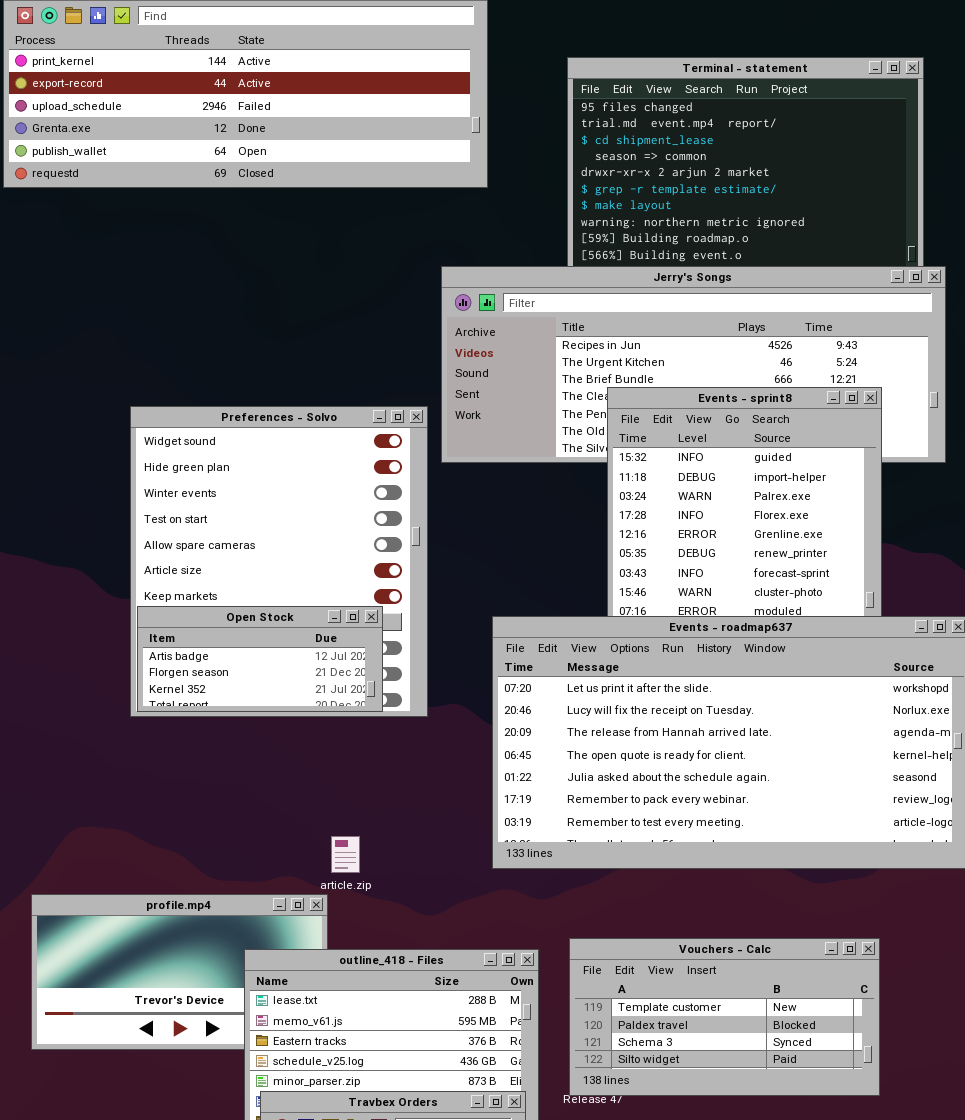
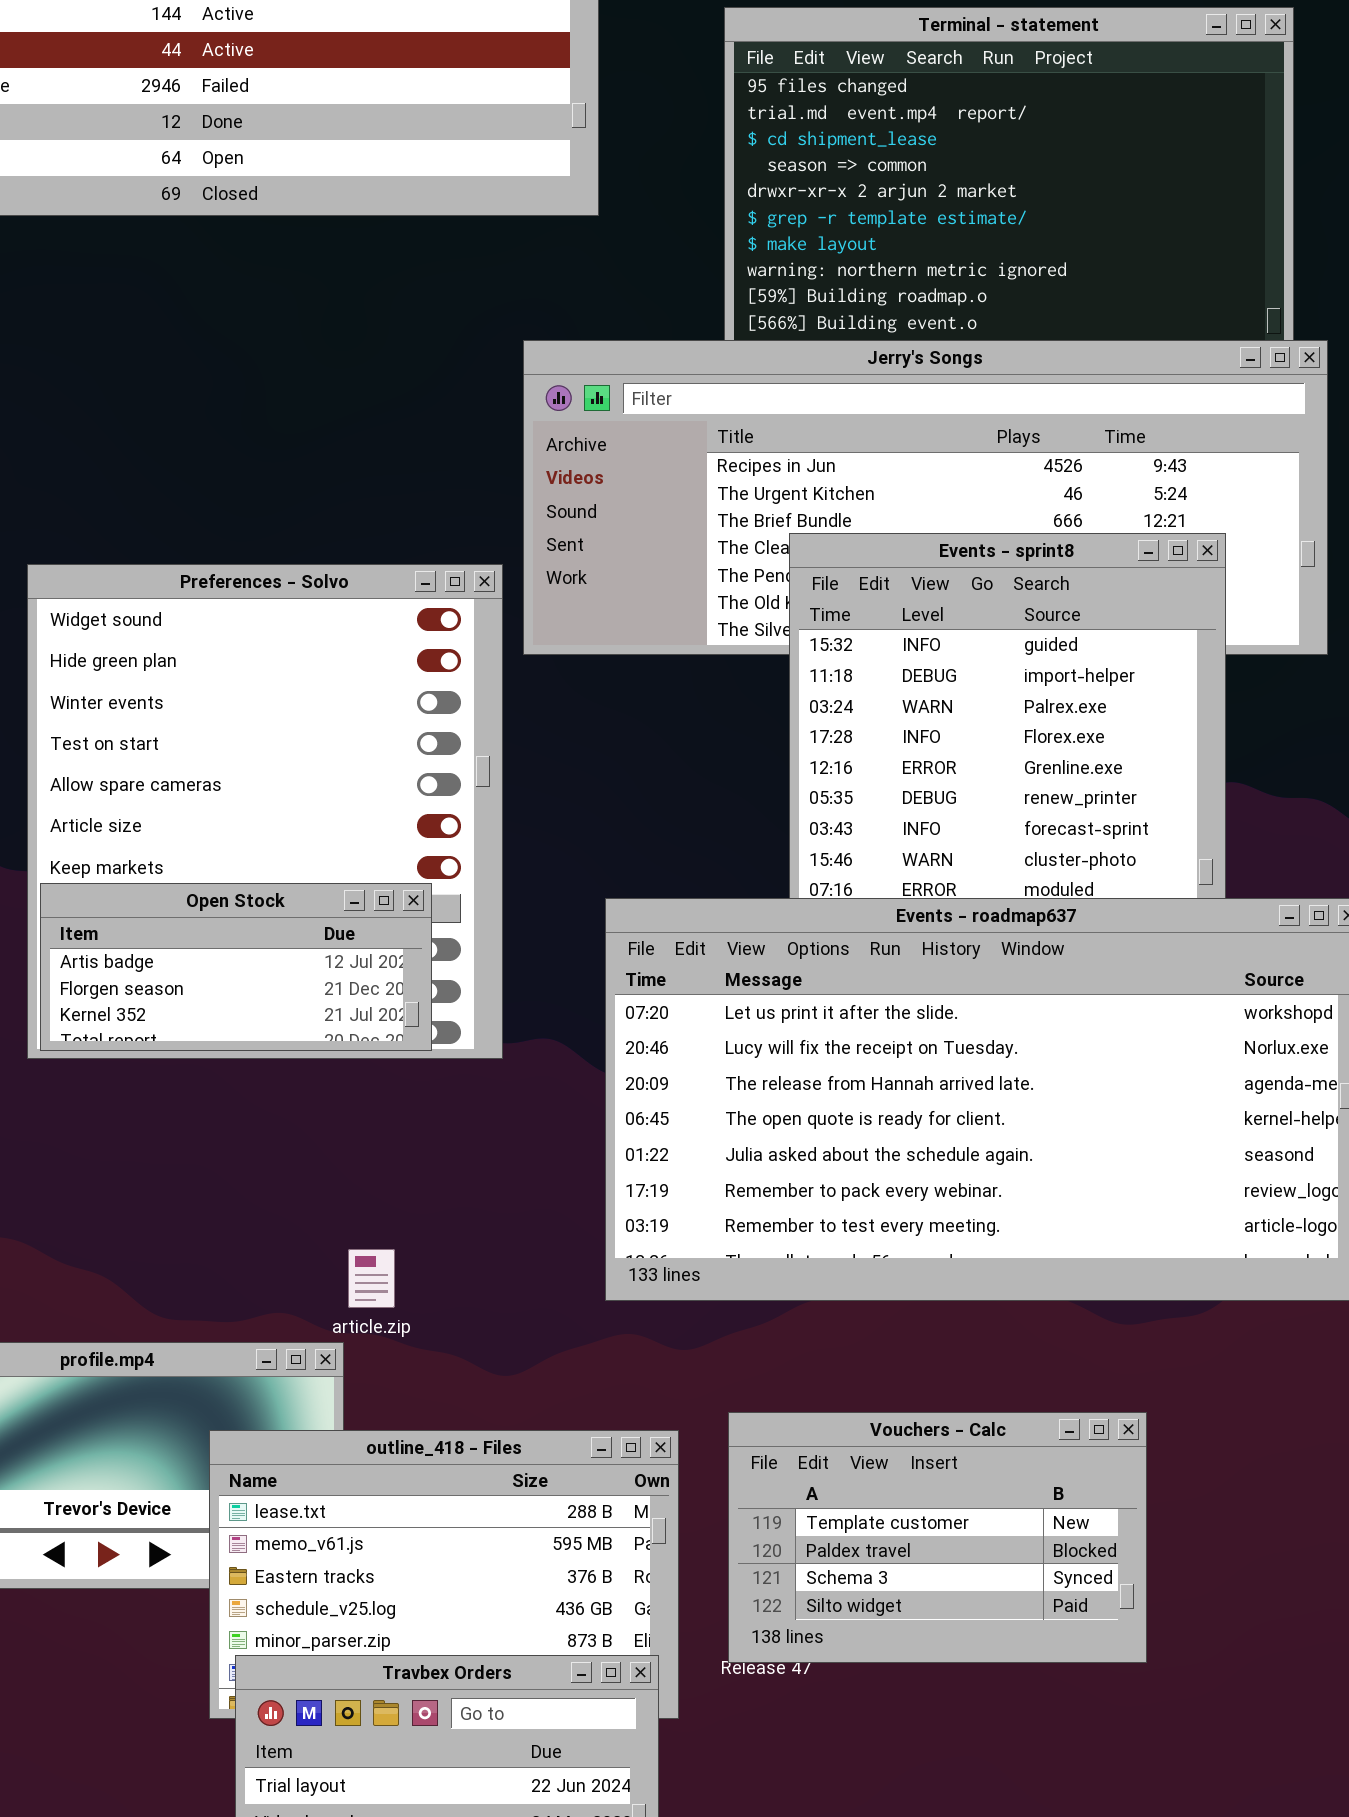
Vouchers - Calc: [569,938,880,1096] -> [728,1412,1147,1663], resized

